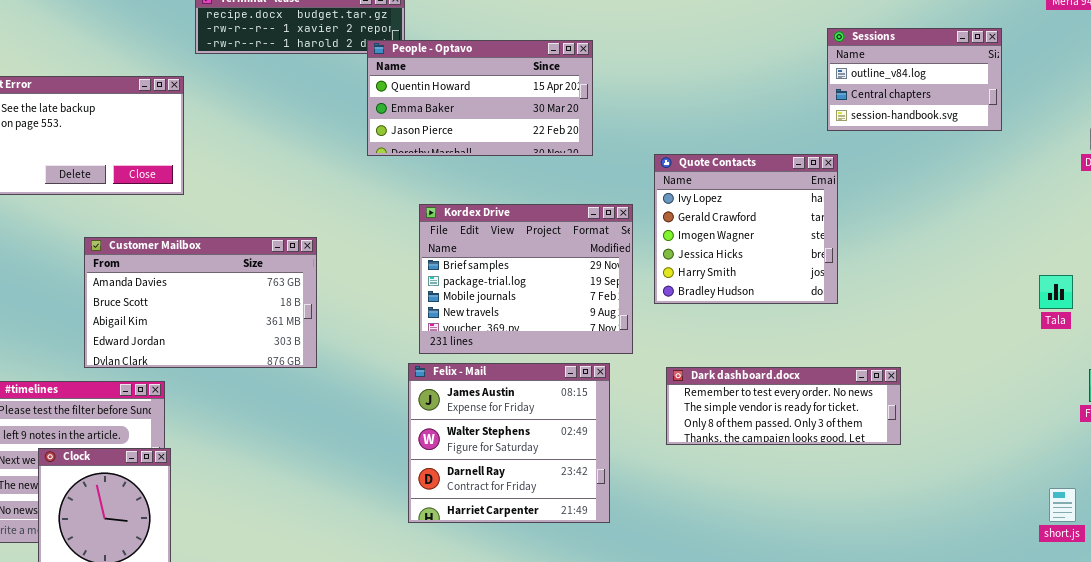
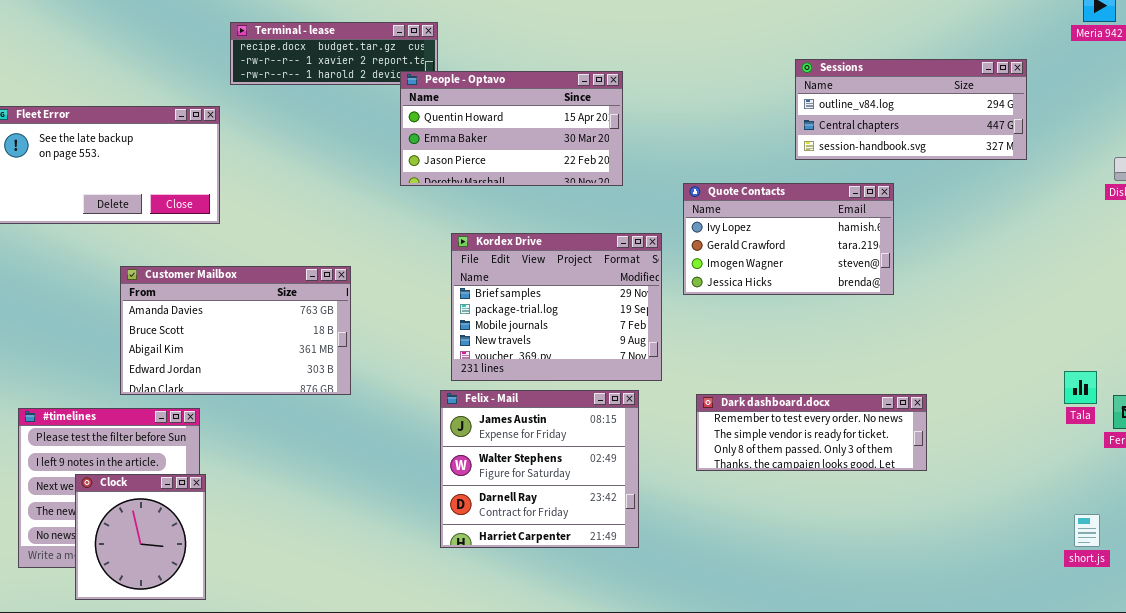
Sessions: [827,28,1002,131] -> [795,59,1027,160], resized
Quote Contacts: [654,154,838,304] -> [683,183,894,295], resized
Tala: [1039,275,1073,309] -> [1064,371,1097,404], moved

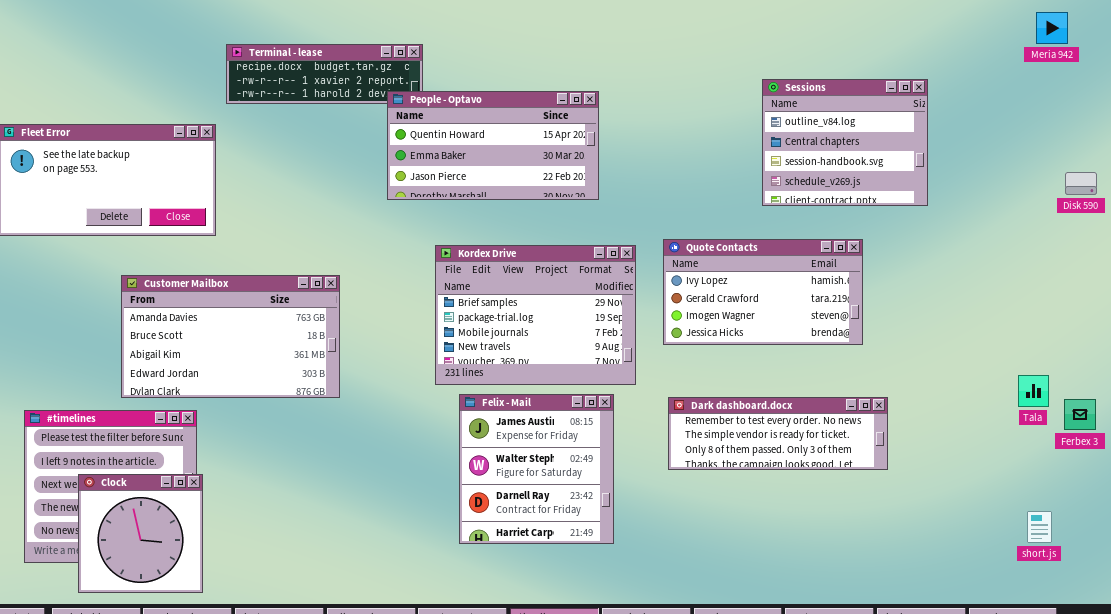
Sessions: [795,59,1027,160] -> [762,79,928,206], resized
Quote Contacts: [683,183,894,295] -> [663,239,863,345], moved
Felix - Mail: [440,390,639,548] -> [459,394,614,544], resized

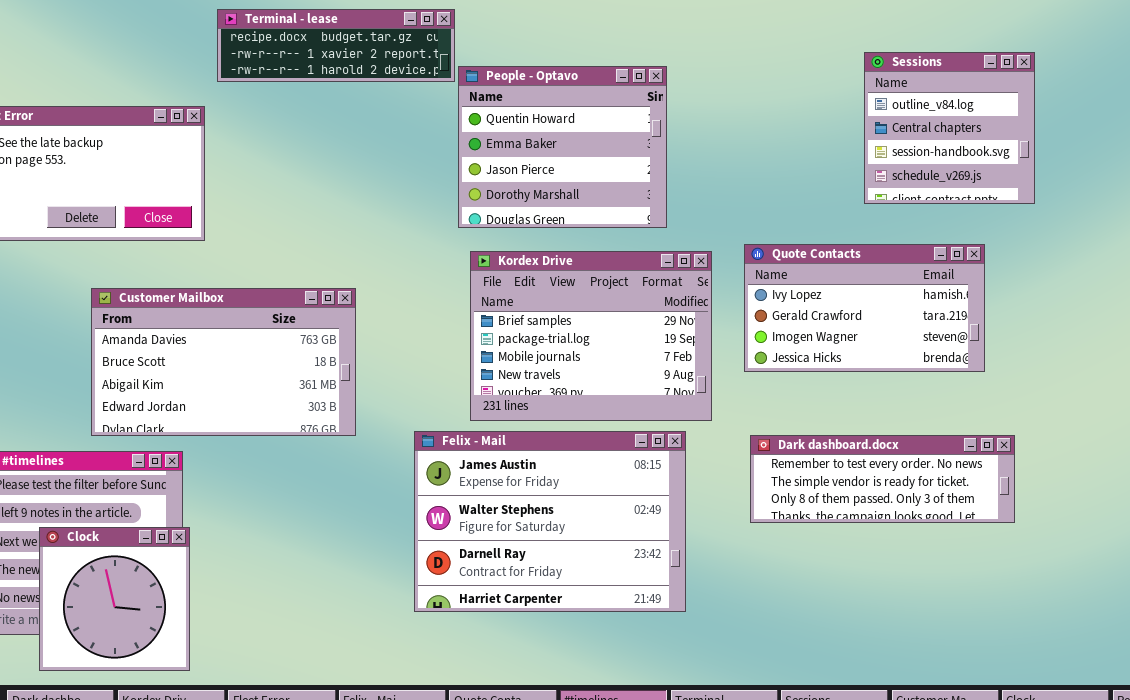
Sessions: [762,79,928,206] -> [864,52,1035,204], resized
People - Optavo: [387,91,599,200] -> [458,66,667,228], resized
Felix - Mail: [459,394,614,544] -> [414,431,686,612], resized

